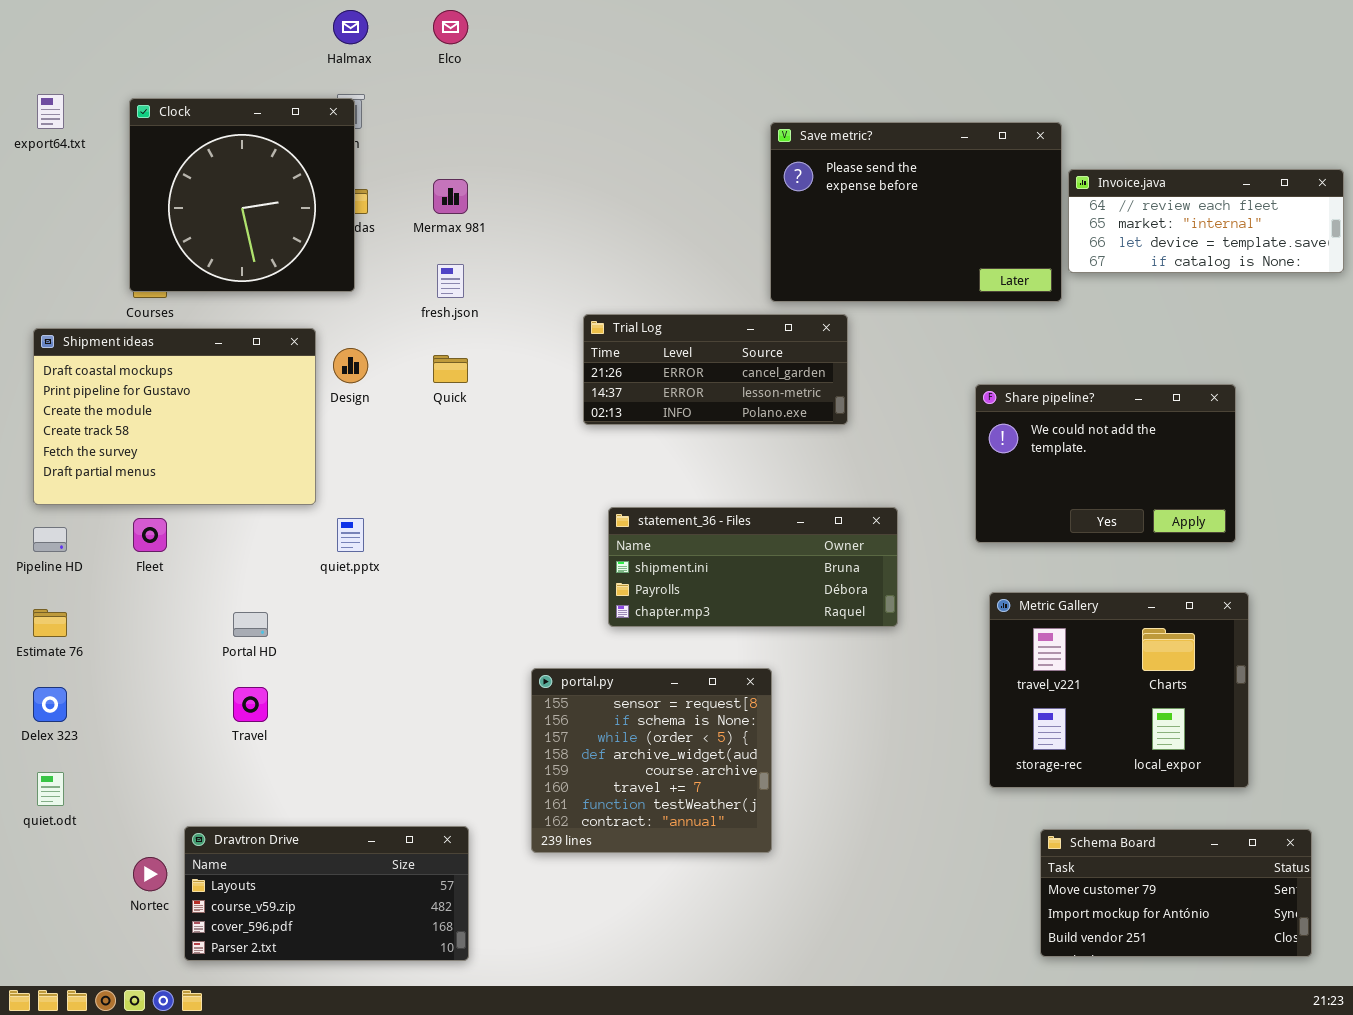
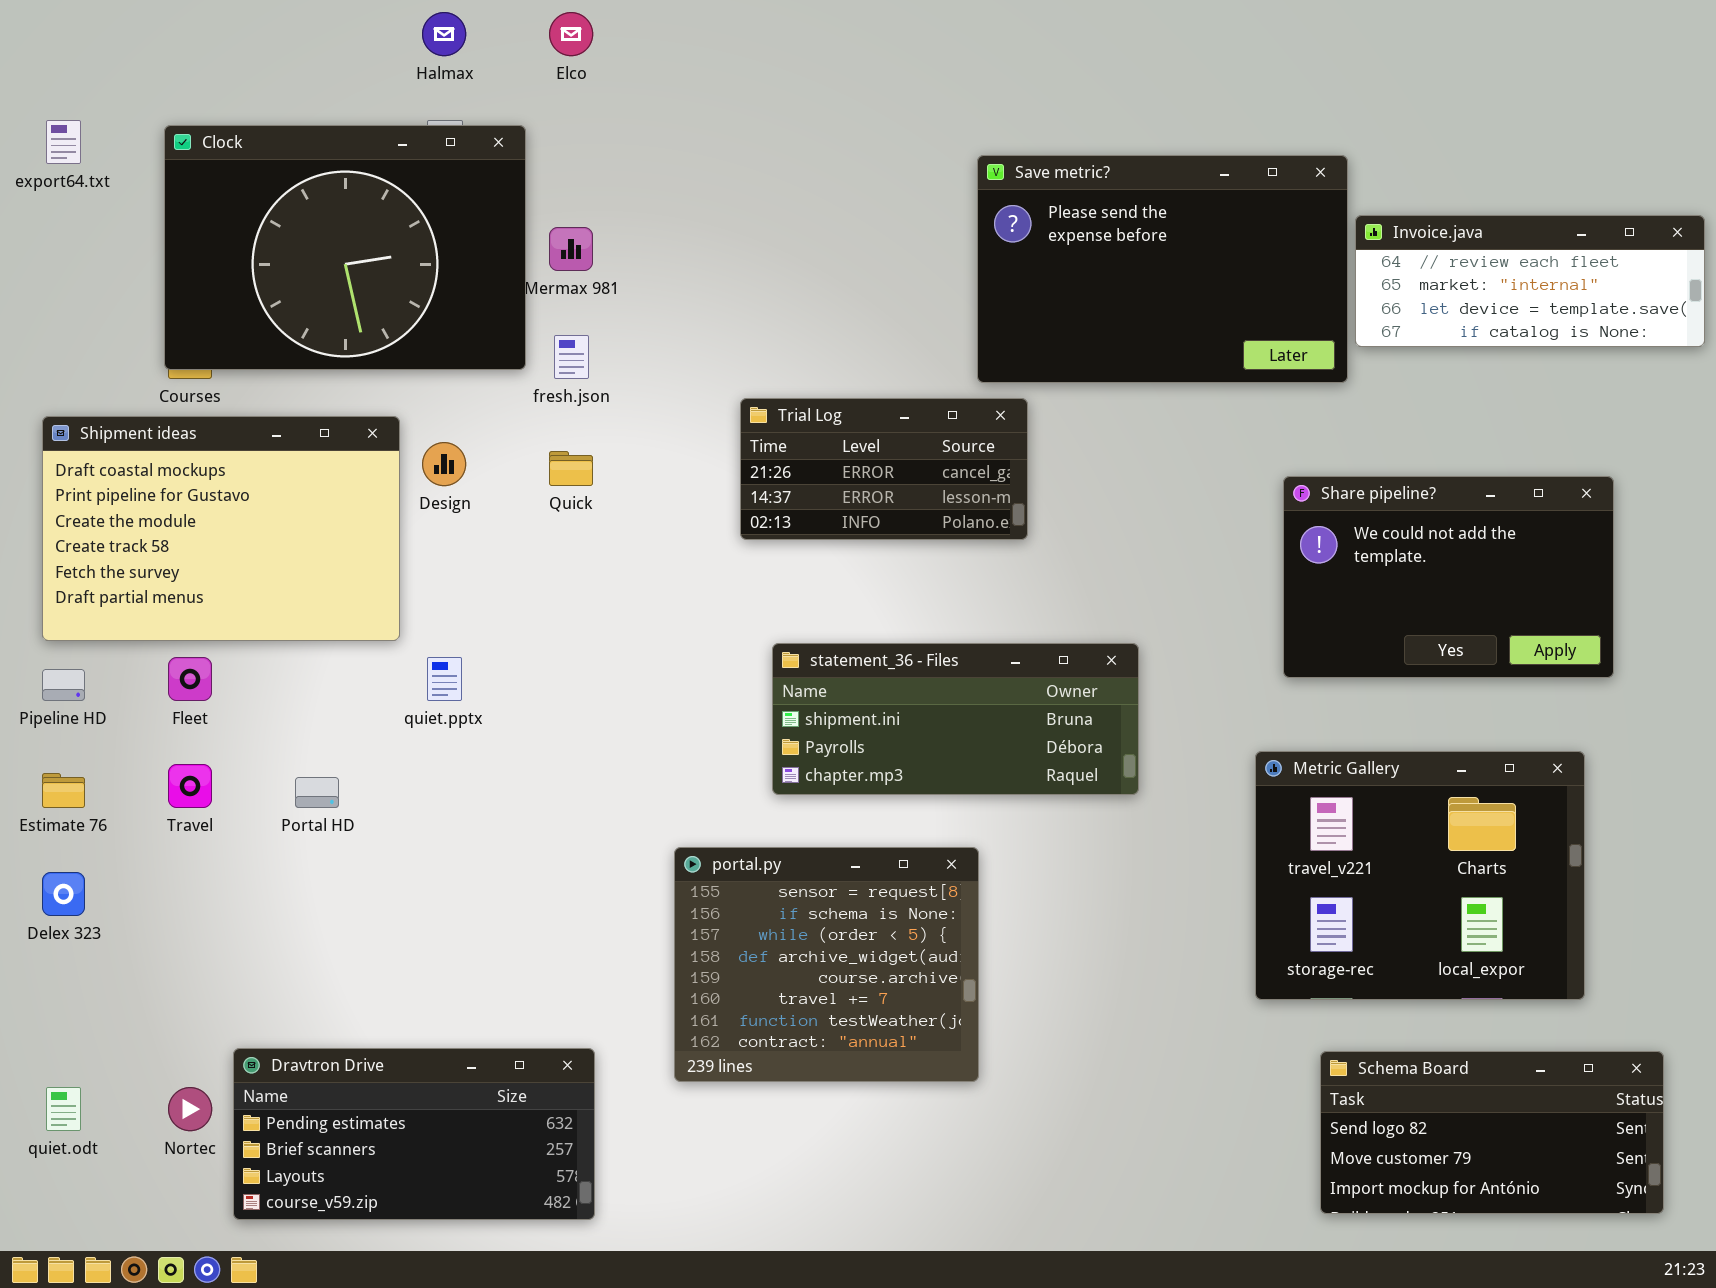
Clock: [129,98,355,292] -> [164,125,526,370], resized
Trial Log: [583,314,848,425] -> [740,398,1028,540], resized
Share pipeline?: [975,384,1236,543] -> [1283,476,1614,678], moved
Travel: [233,687,268,722] -> [168,764,212,808], moved
quiet.odt: [37,772,64,806] -> [46,1087,81,1131], moved
Dravtron Drive: [184,826,469,961] -> [233,1048,595,1220], scrolled up 2 rows
Schema Board: [1040,829,1312,957] -> [1320,1051,1664,1214], scrolled up 1 row

